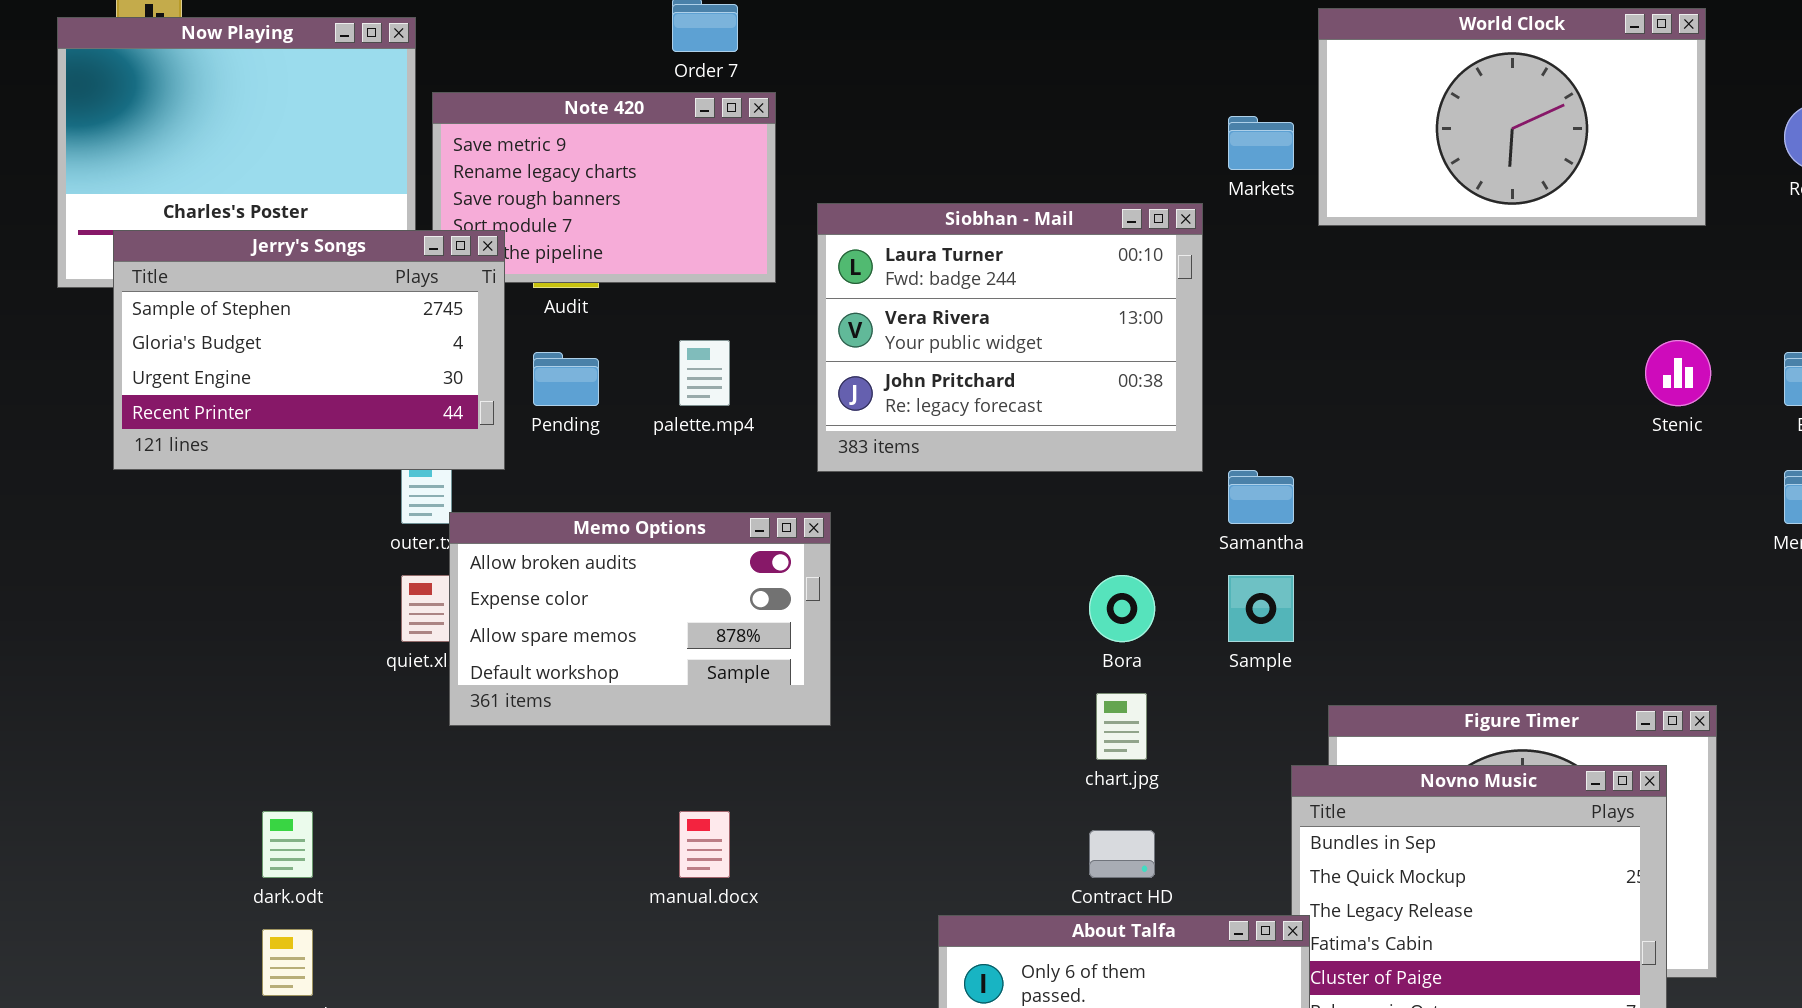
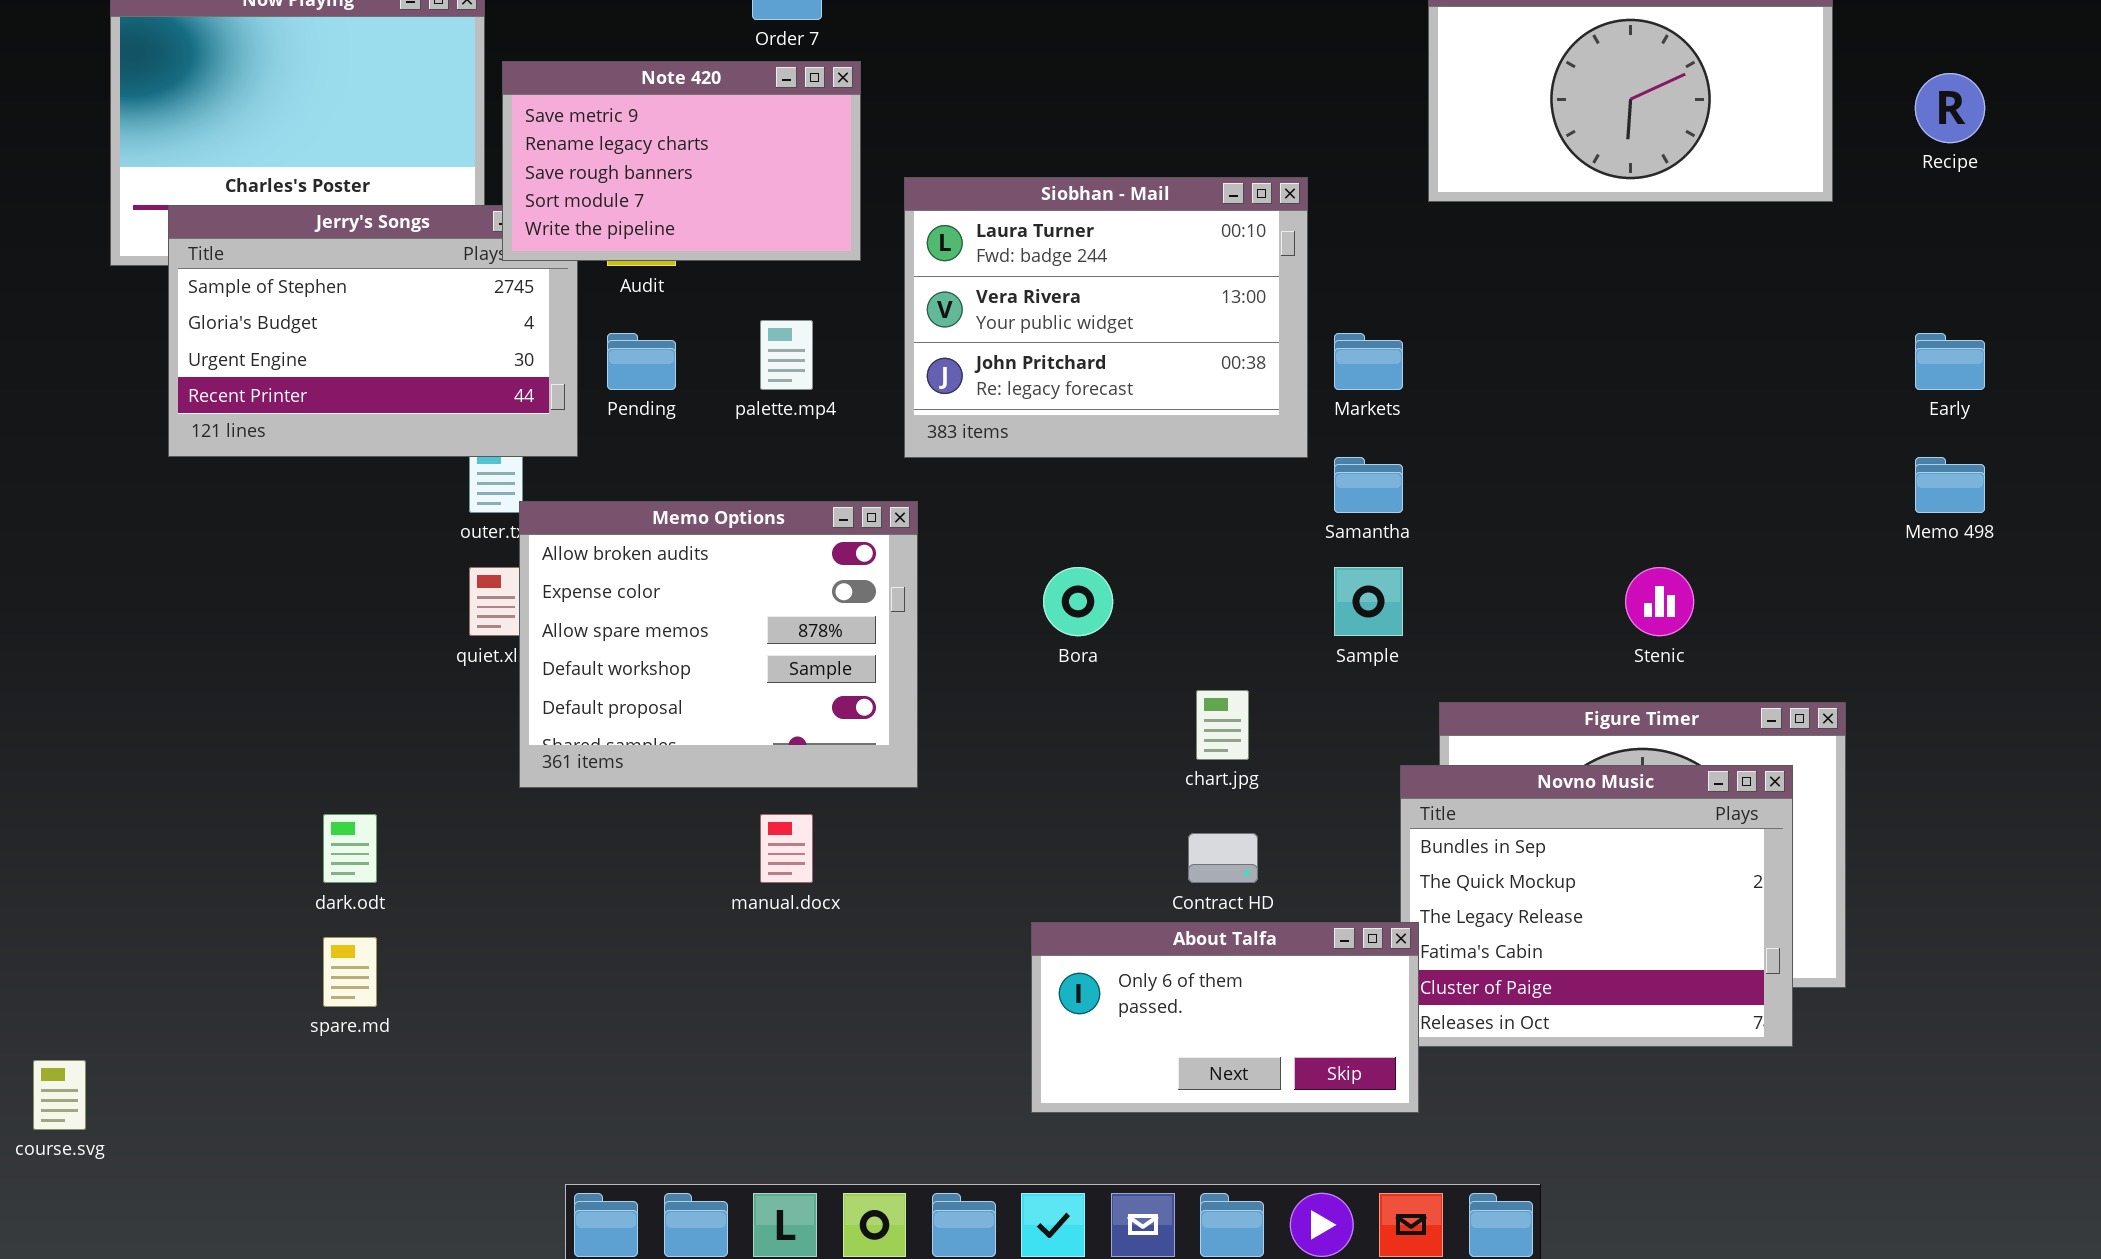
Note 420: [432,92,776,283] -> [502,61,861,261], raised
Markets: [1228,116,1294,170] -> [1334,333,1403,390], moved
Stenic: [1645,340,1711,406] -> [1625,567,1694,636], moved
Memo Options: [449,512,831,726] -> [519,501,918,788], resized
Bora: [1089,575,1155,642] -> [1043,567,1113,636], moved

